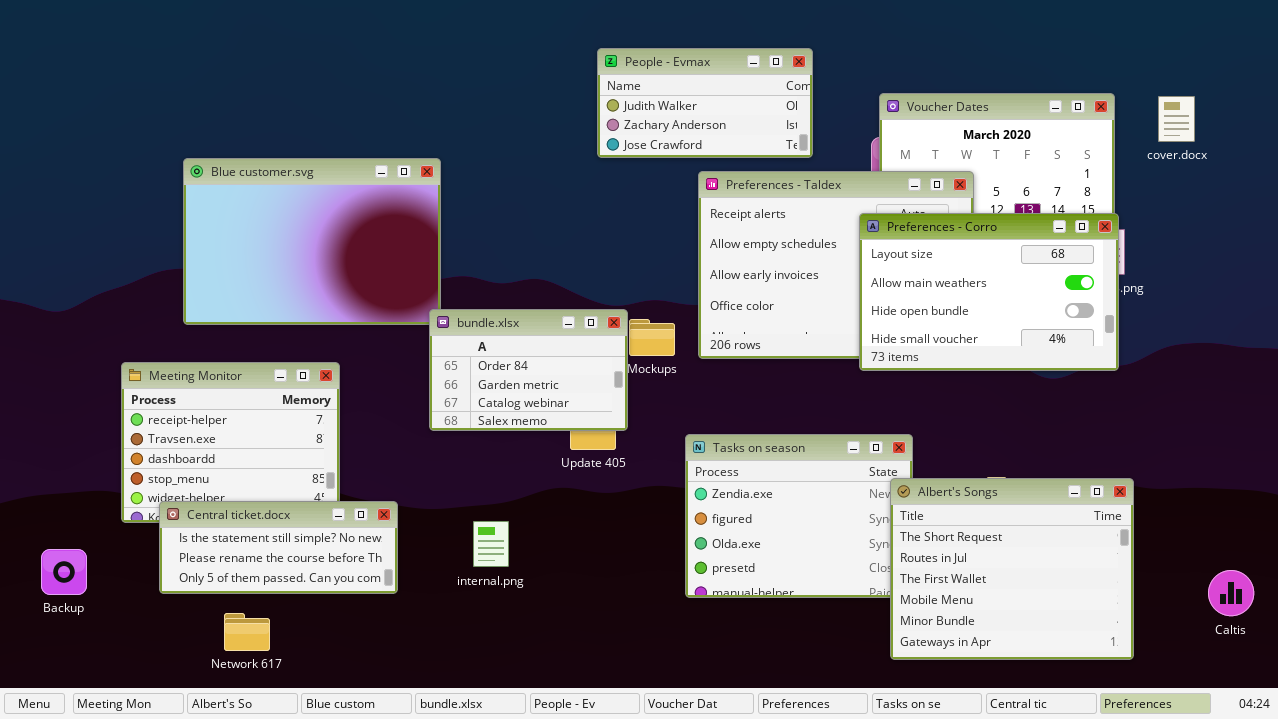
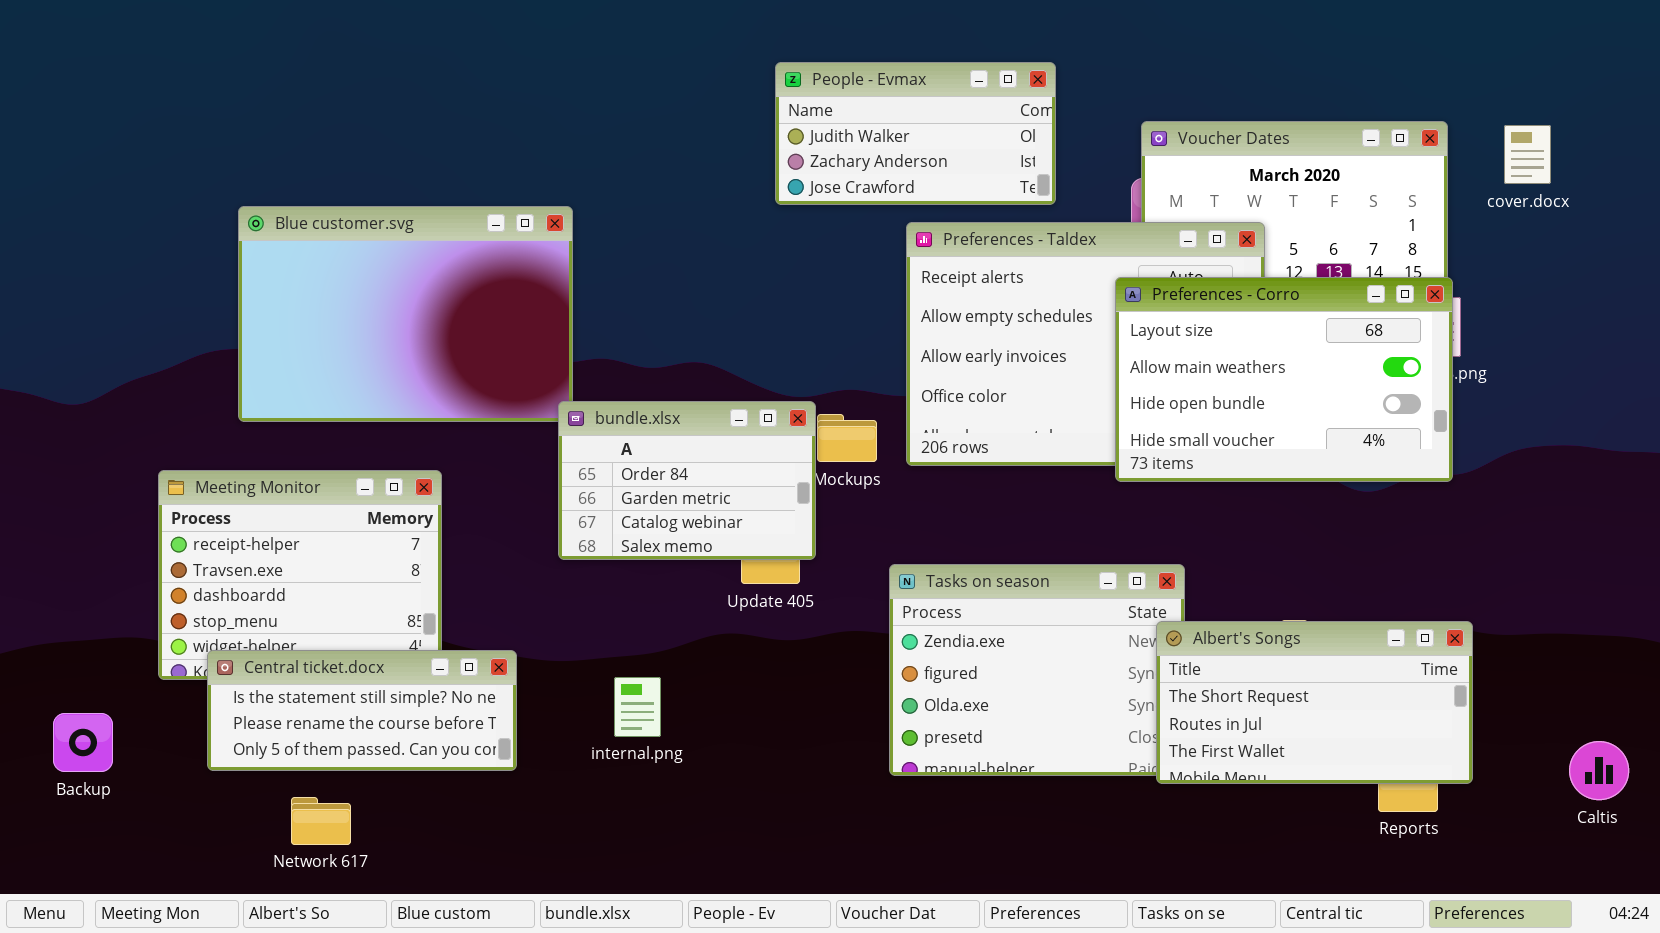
Albert's Songs: [890,478,1134,660] -> [1156,621,1473,784], resized

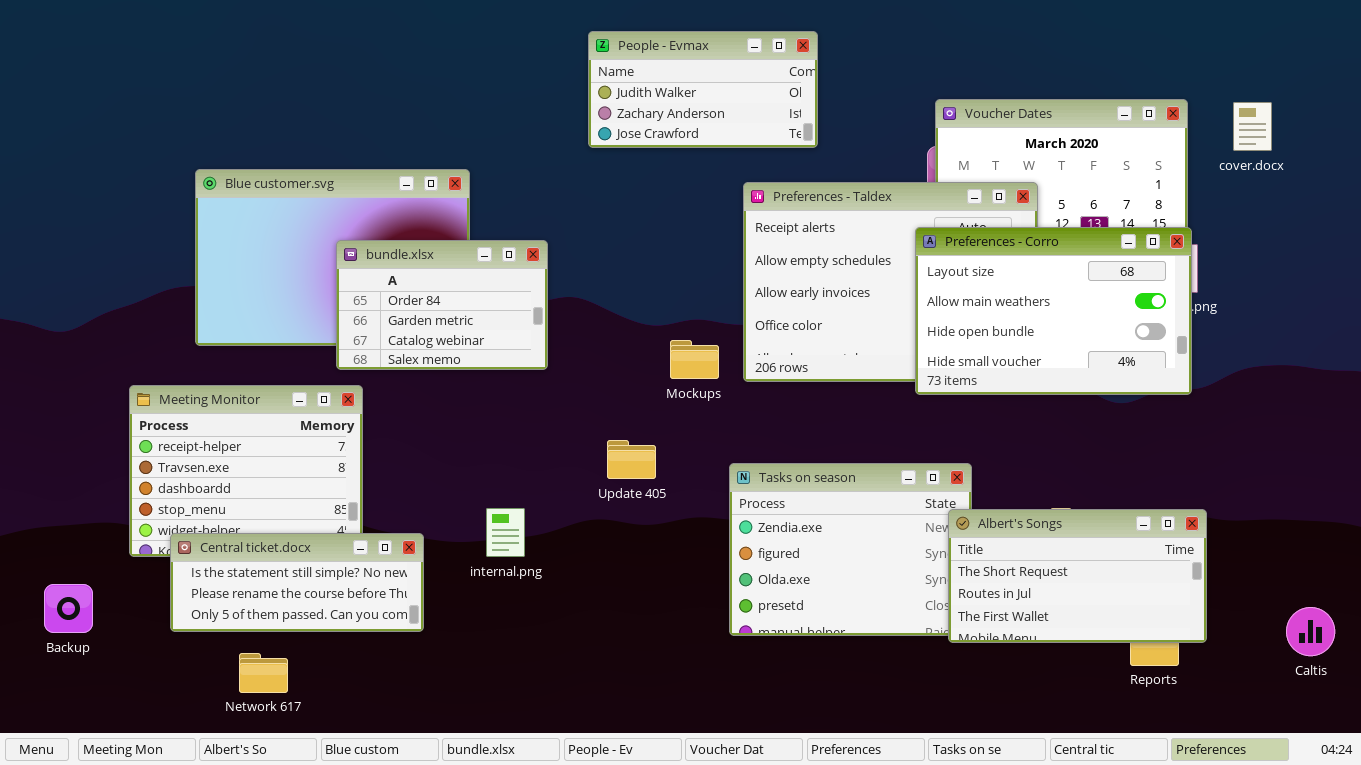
People - Evmax: [775,62,1056,205] -> [588,31,818,148], moved
bundle.xlsx: [558,401,816,560] -> [336,240,548,370], moved
internal.png: [614,677,661,737] -> [486,508,525,557], moved

